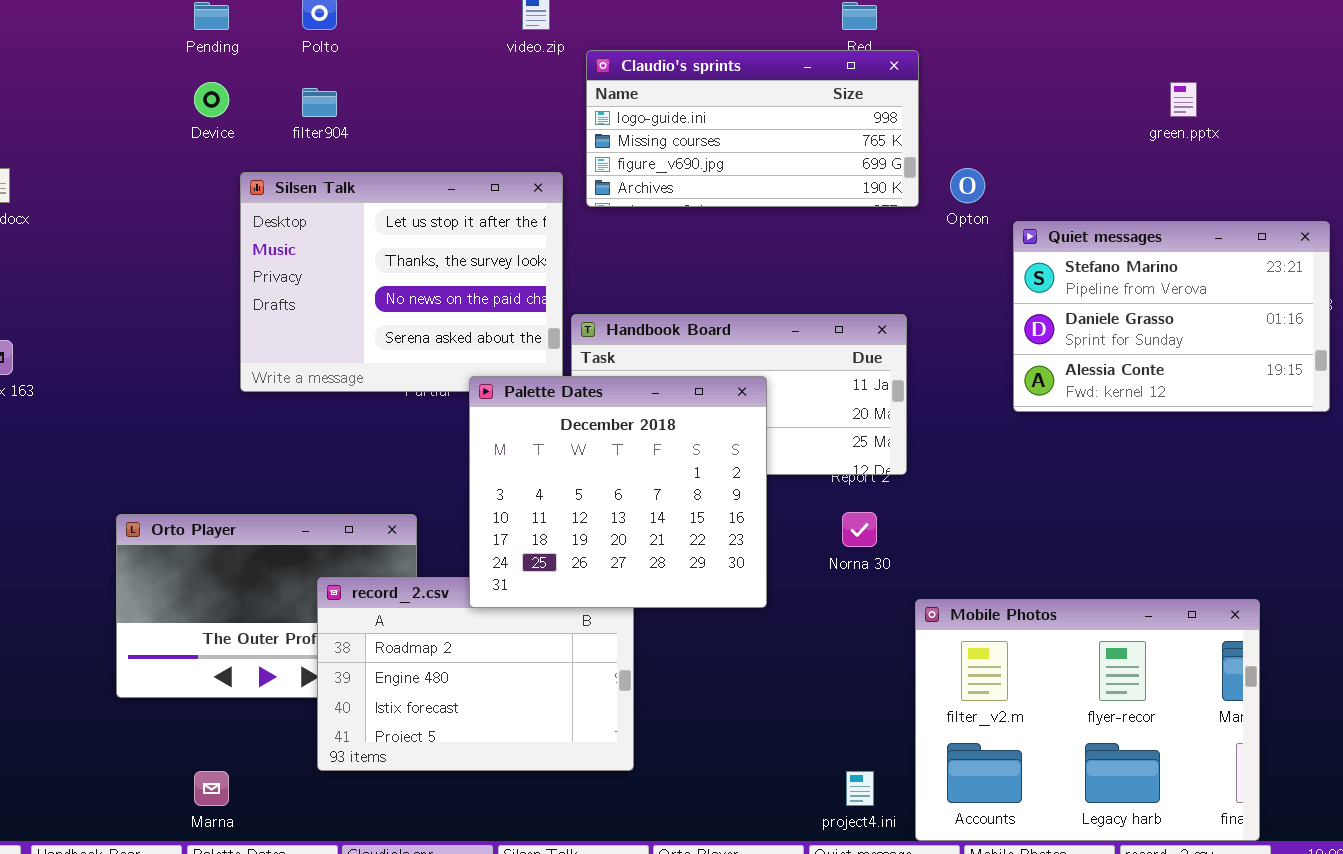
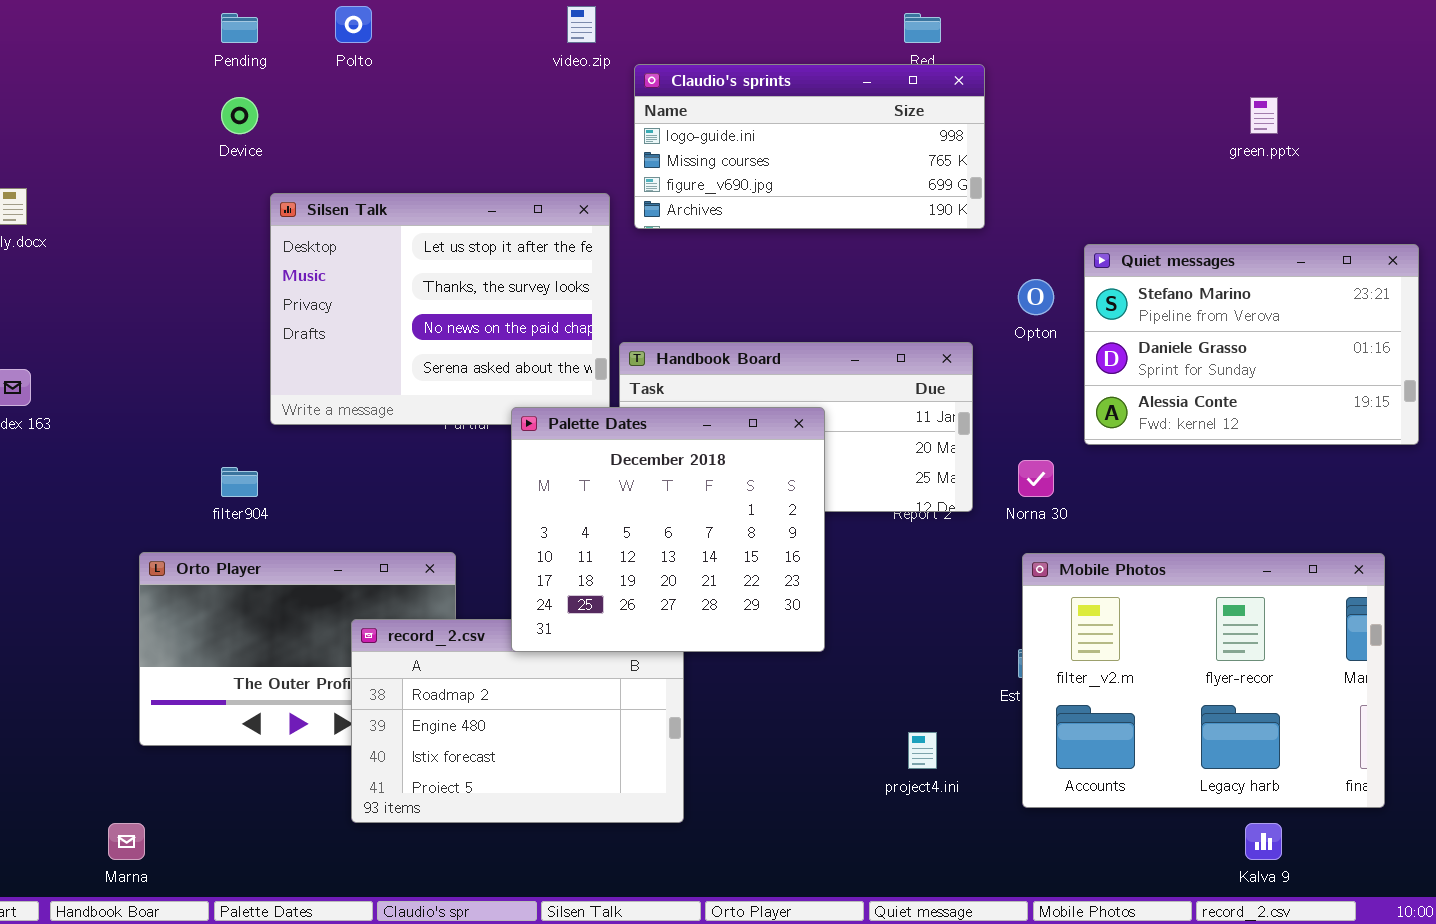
filter904: [302,88,337,117] -> [221,467,258,497], moved
Opton: [950,168,985,203] -> [1018,279,1054,315], moved
Norna 30: [842,512,877,547] -> [1018,460,1054,497], moved
Mobile Photos: [915,599,1260,841] -> [1022,553,1385,808], moved
Marna: [194,771,229,806] -> [108,823,145,860], moved
project4.ini: [846,771,874,806] -> [908,732,937,769], moved

